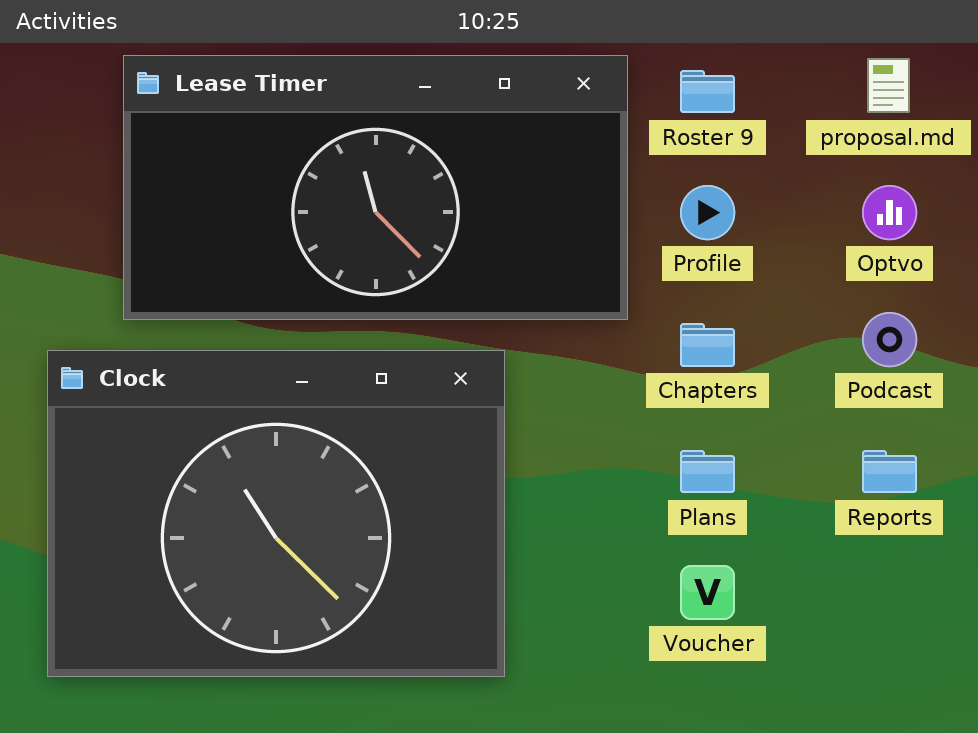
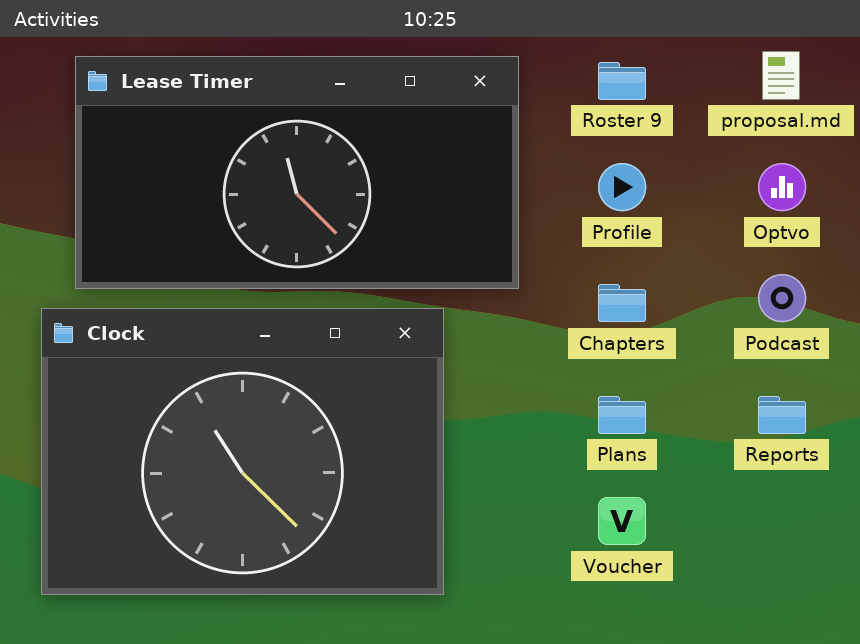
Lease Timer: [123,55,628,320] -> [75,56,519,289], moved

